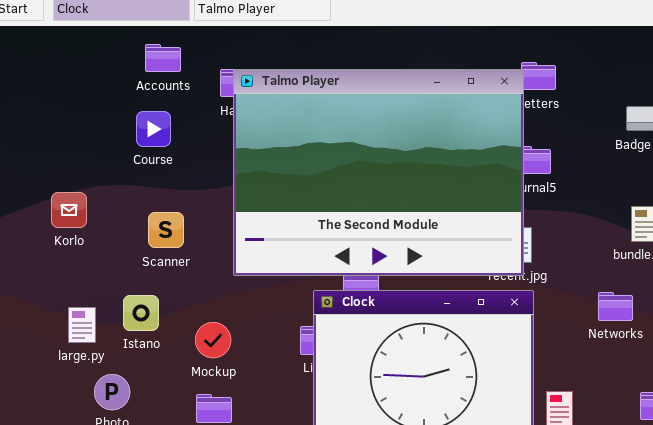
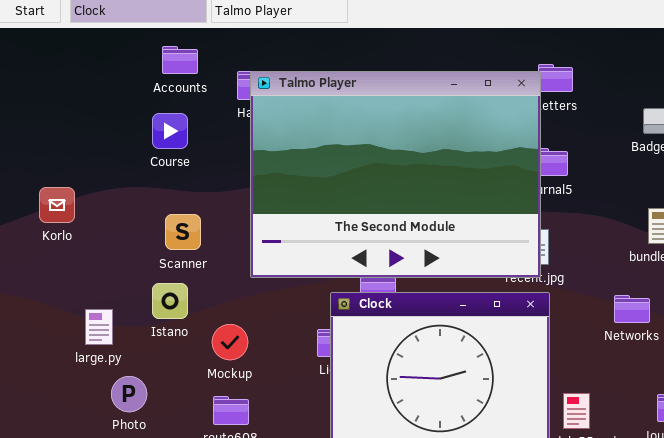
Korlo: [51,192,87,228] -> [39,187,75,223], moved
Istano: [123,295,159,331] -> [152,283,188,319], moved

